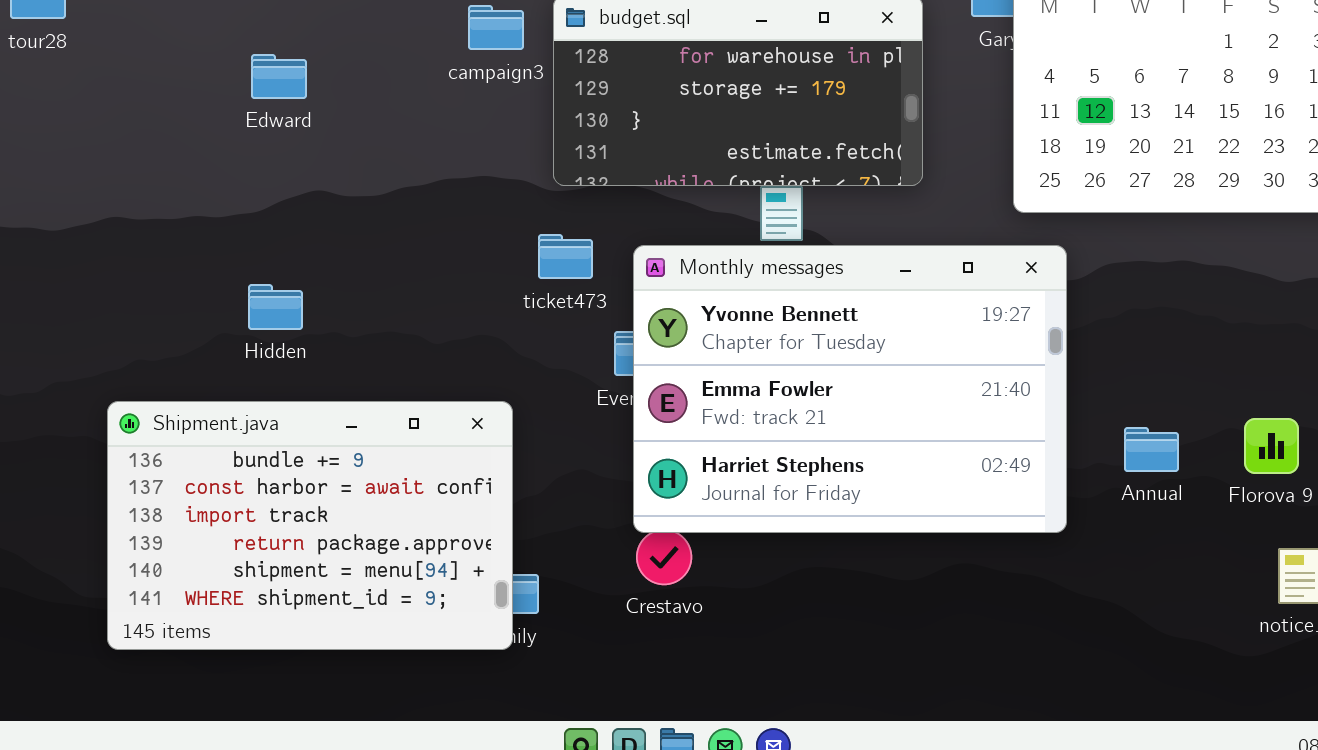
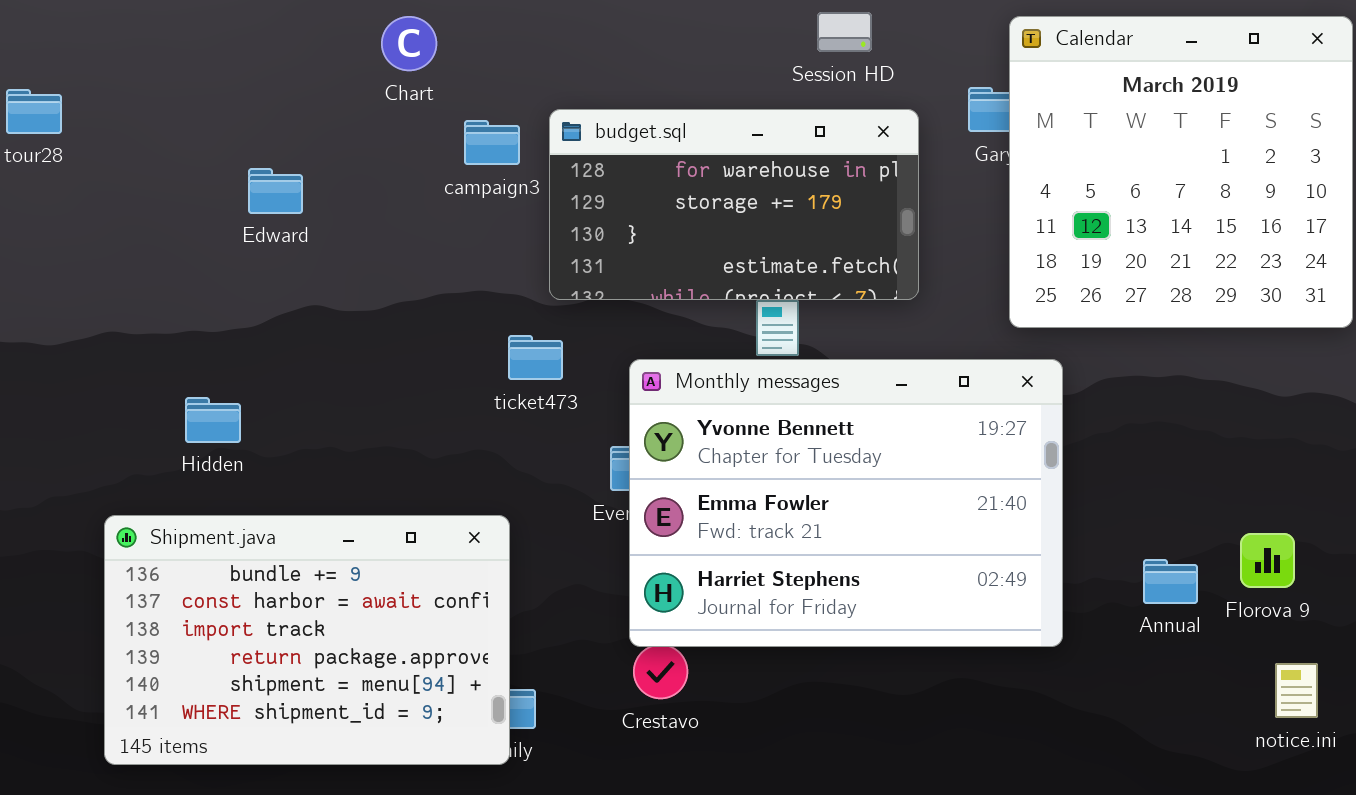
ticket473: [538,234,593,279] -> [508,335,563,380], moved
Hidden: [248,284,303,330] -> [185,397,241,443], moved
Annual: [1124,427,1179,472] -> [1143,559,1198,604], moved

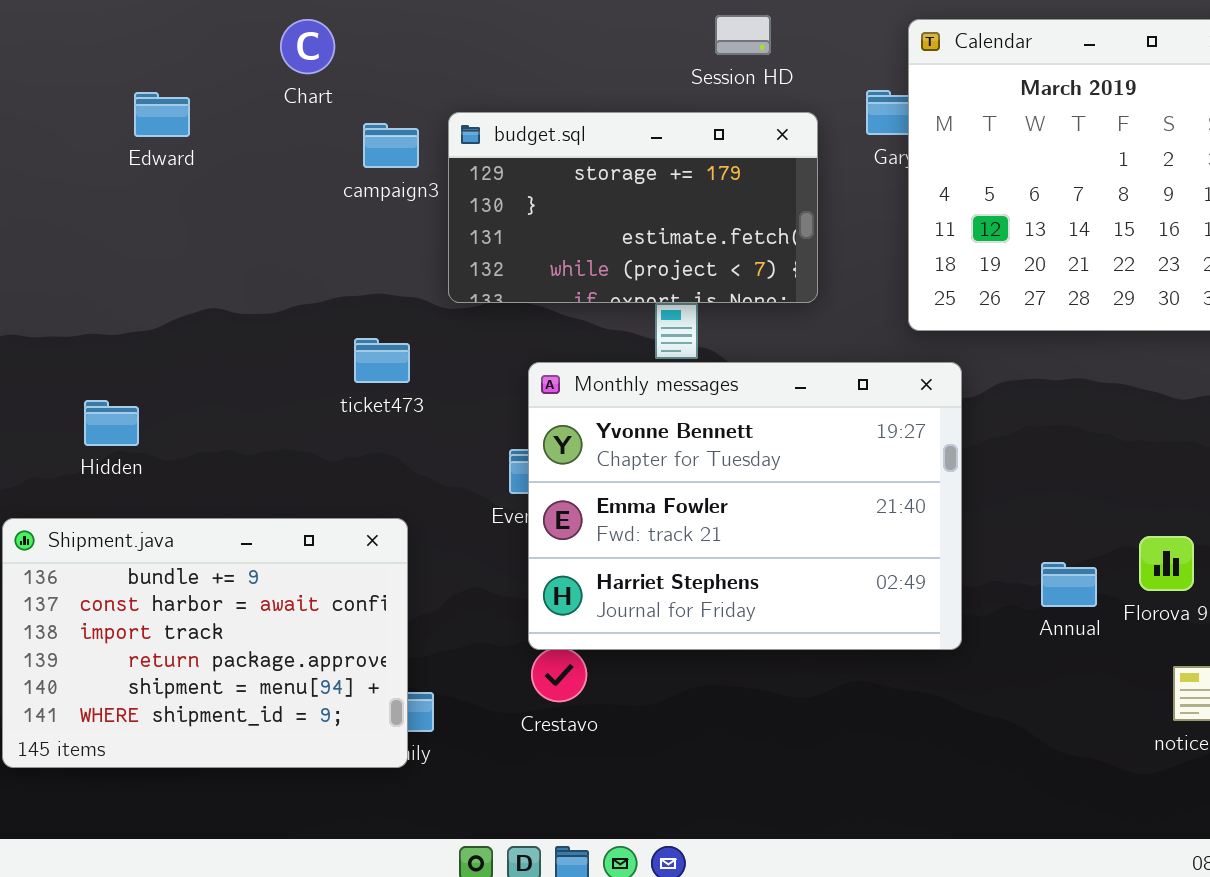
budget.sql: [549,109,919,300] -> [448,112,818,303], scrolled down 1 row
Edward: [248,168,303,214] -> [134,92,190,137], moved
ticket473: [508,335,563,380] -> [354,338,410,383], moved

